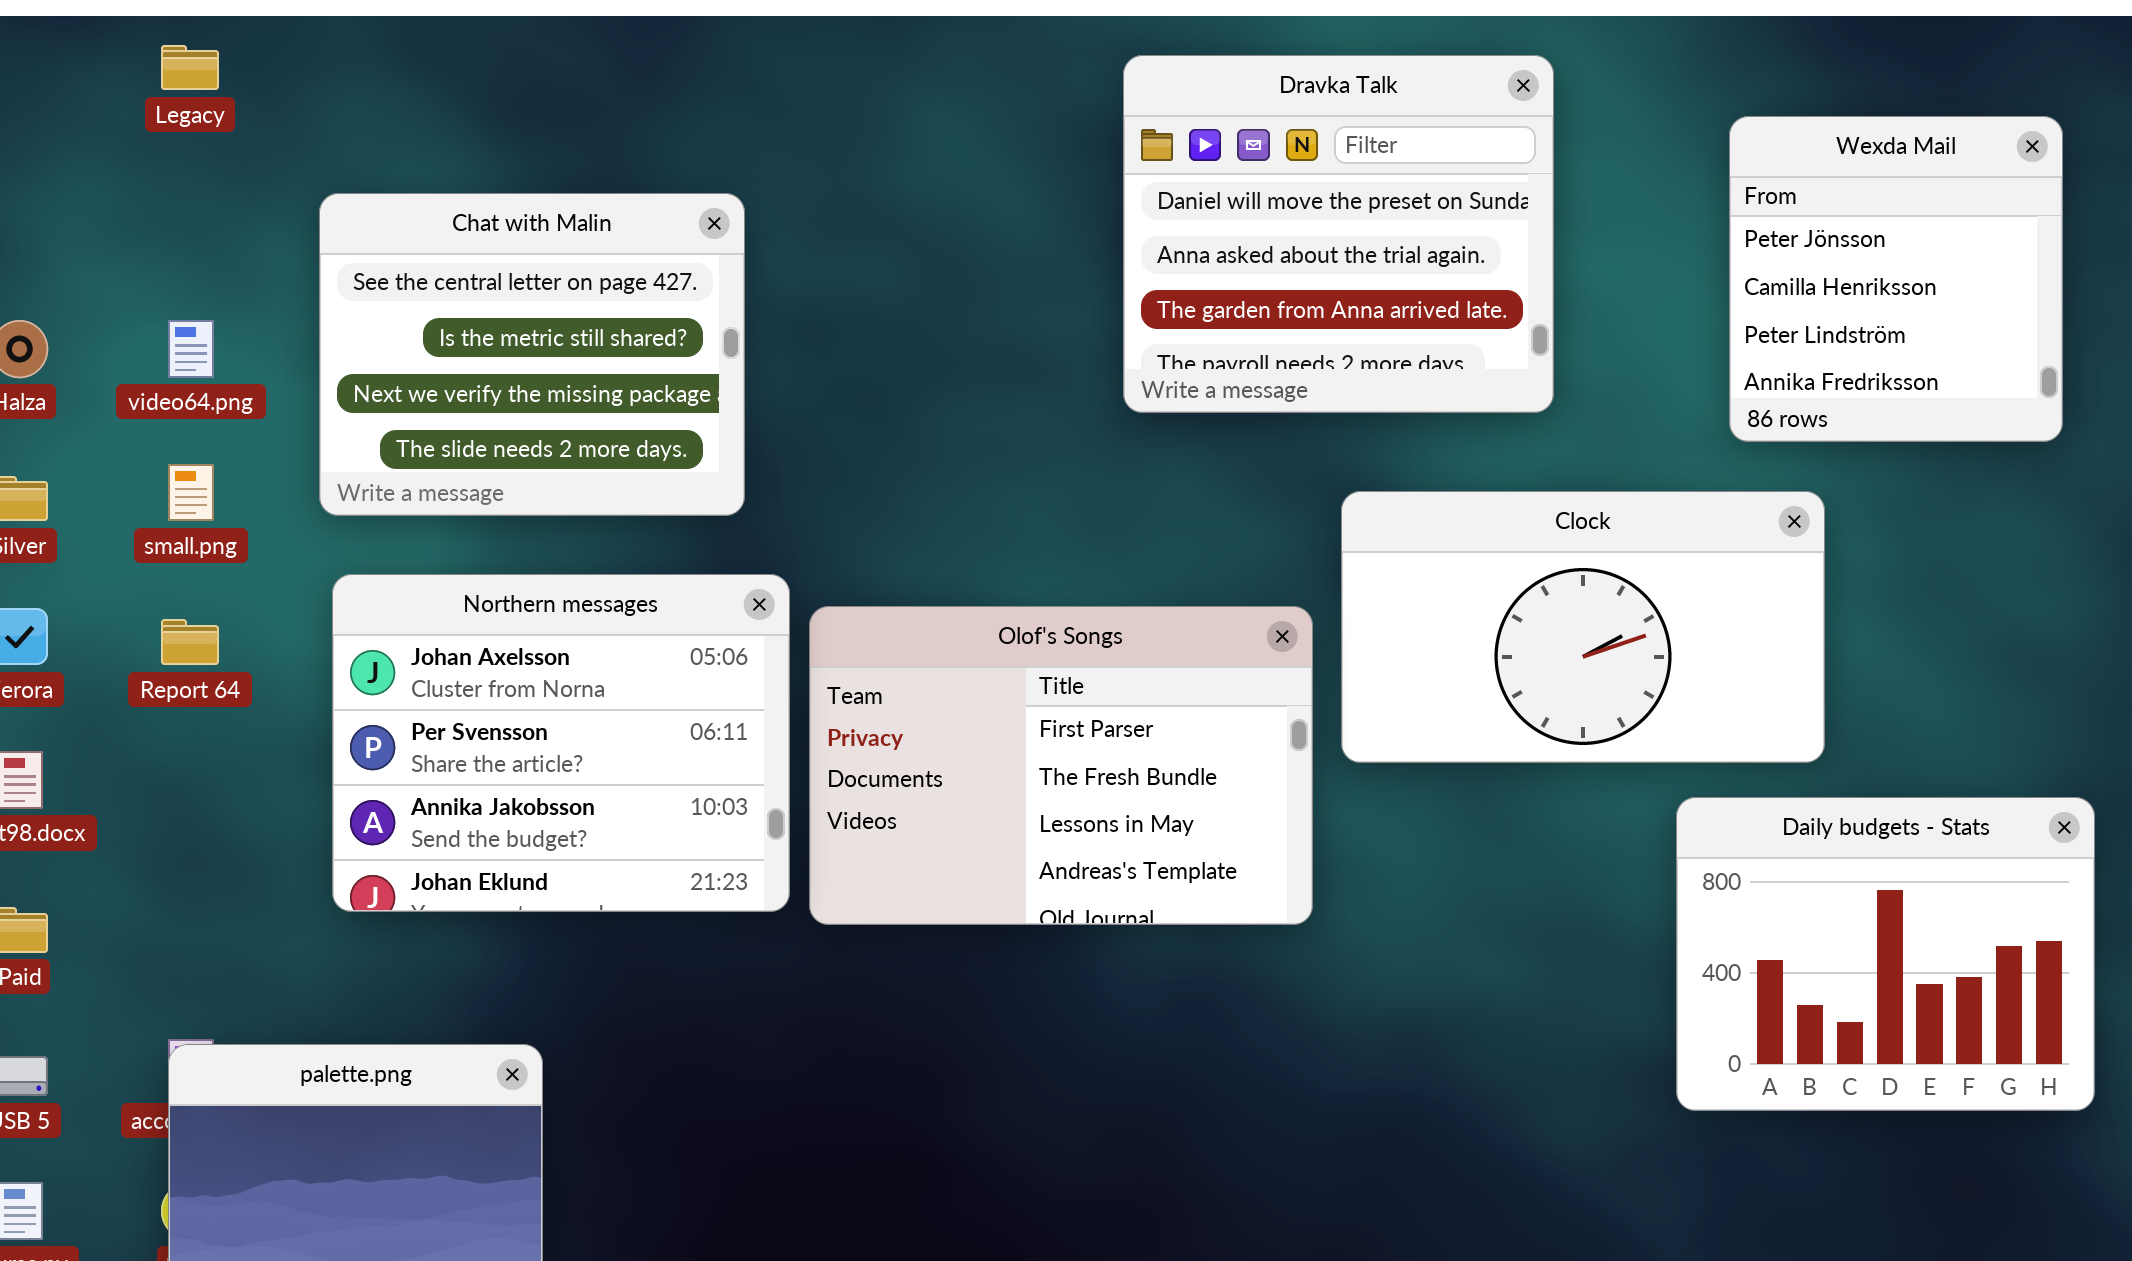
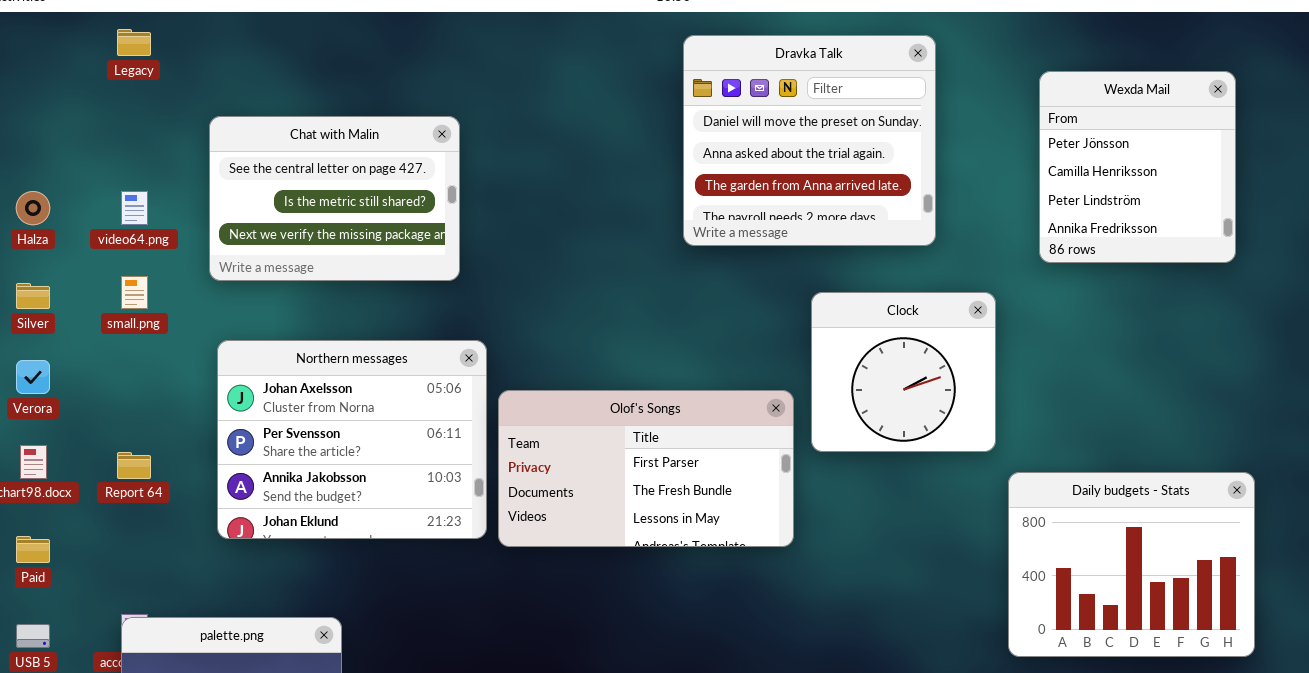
Chat with Malin: [319,193,745,516] -> [209,116,460,281], resized
Clock: [1341,491,1825,763] -> [811,292,996,452], resized
Olof's Songs: [809,606,1313,925] -> [498,390,794,547], resized
Report 64: [161,619,219,665] -> [117,452,151,479], moved

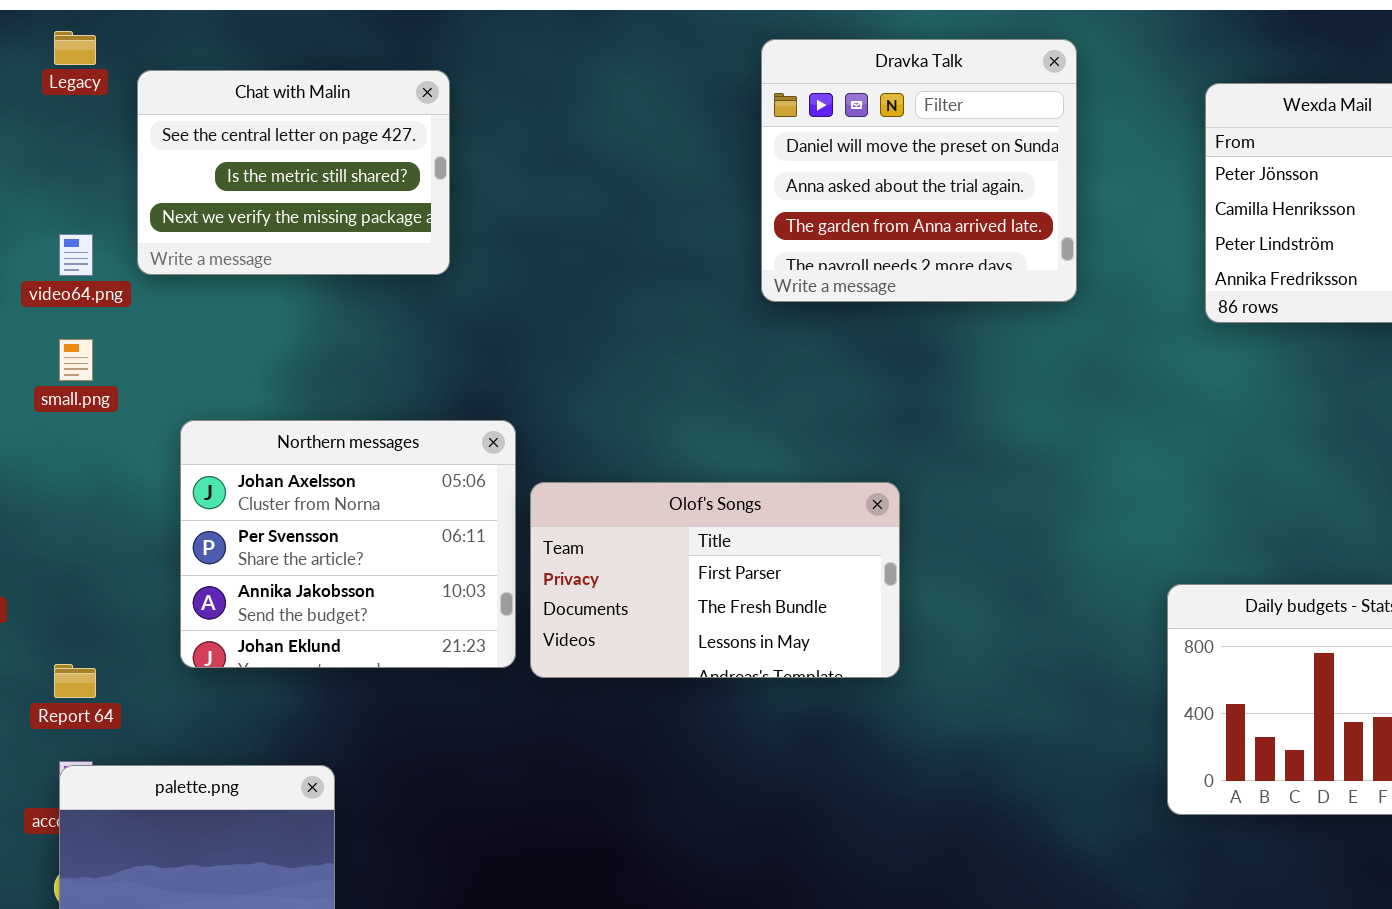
Chat with Malin: [209,116,460,281] -> [137,70,450,275], moved
Clock: [811,292,996,452] -> none, closed
Report 64: [117,452,151,479] -> [54,664,96,698], moved

